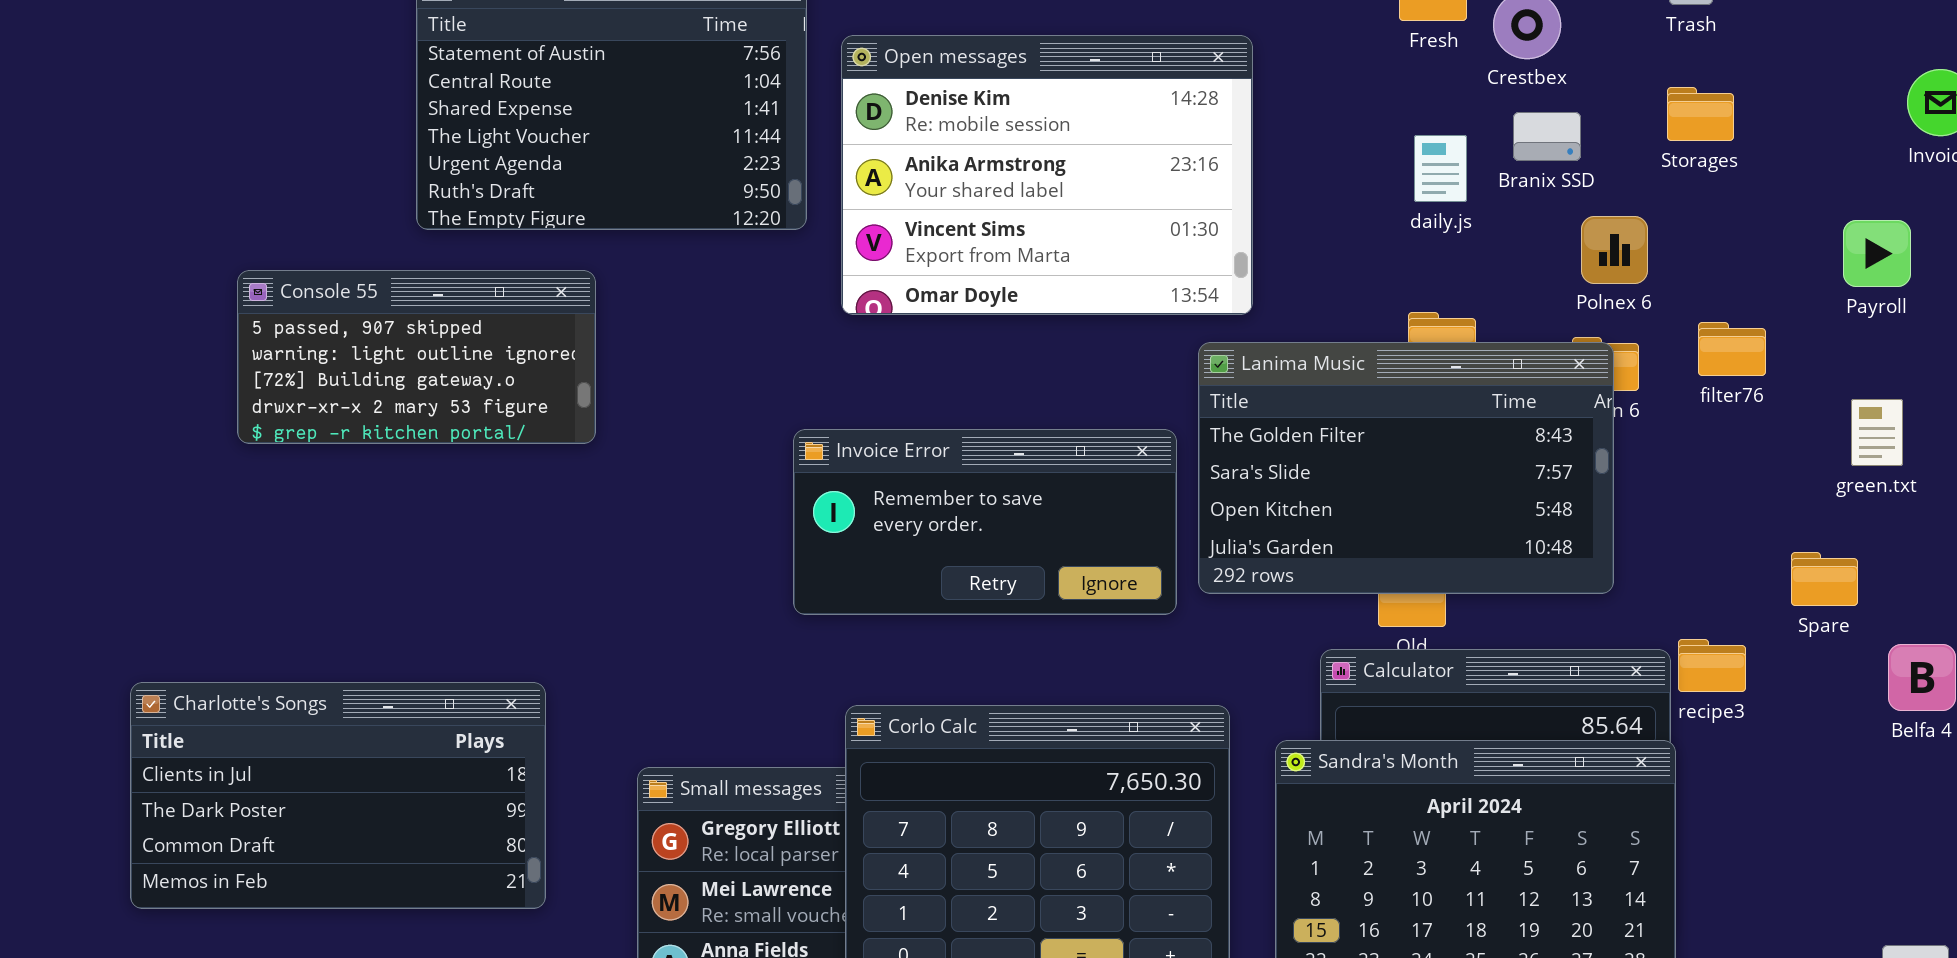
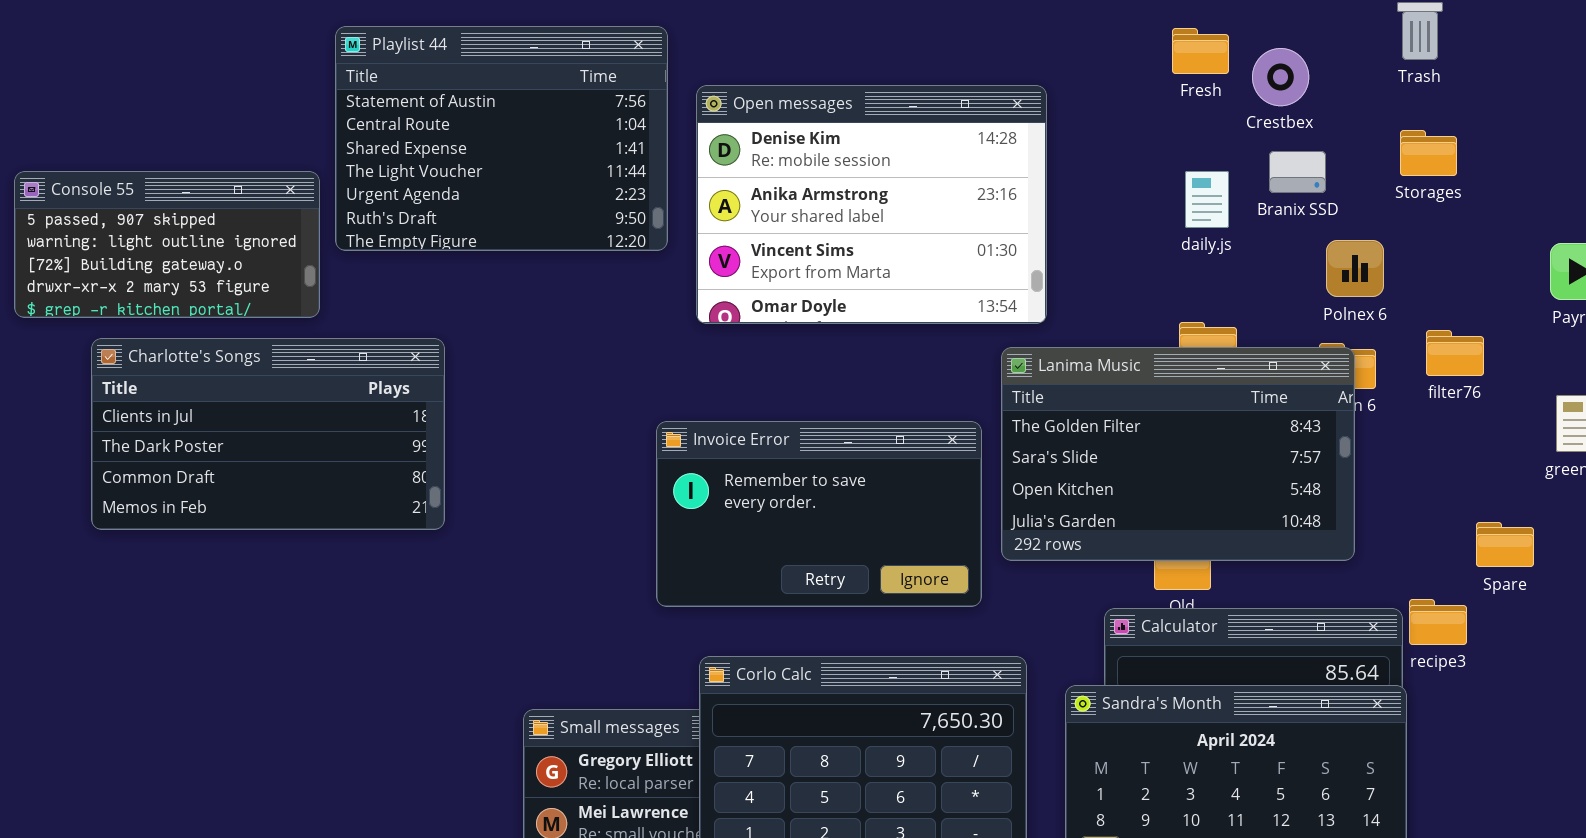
Console 55: [237,270,596,444] -> [14,171,320,318], moved
Invoice Error: [793,429,1177,615] -> [656,421,982,607], resized
Spare: [1791,552,1858,606] -> [1476,522,1534,567], moved
Charlotte's Songs: [130,682,546,909] -> [91,338,445,530], moved

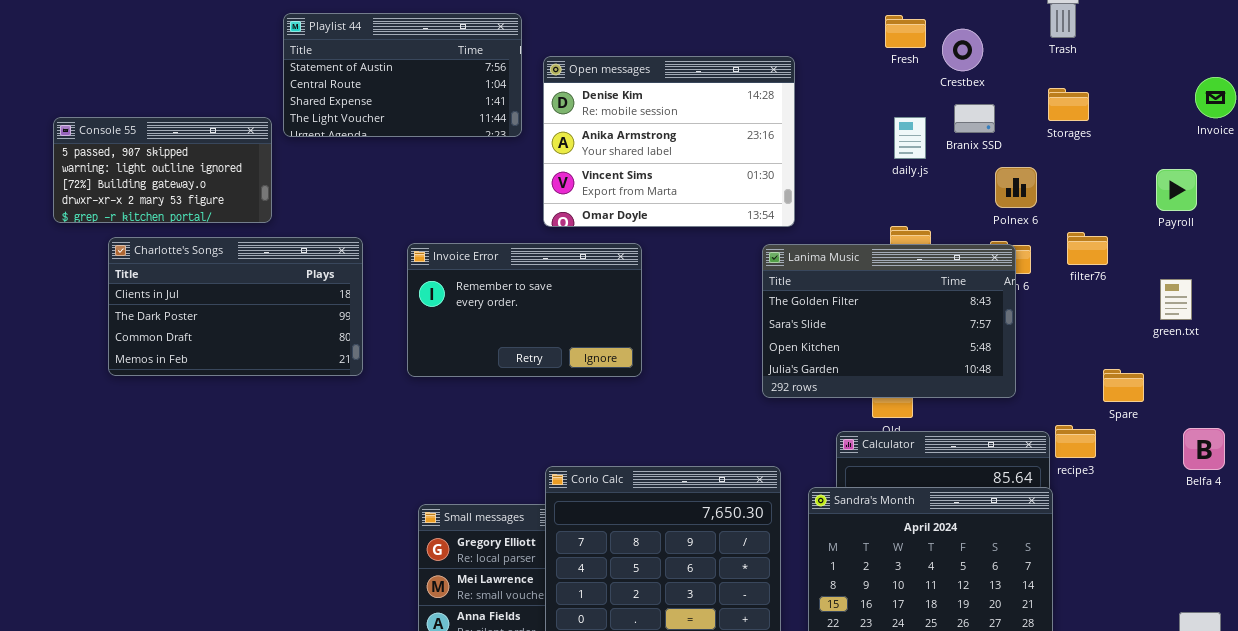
Playlist 44: [335,26,668,251] -> [283,13,522,137], resized
Invoice Error: [656,421,982,607] -> [407,243,642,377], moved

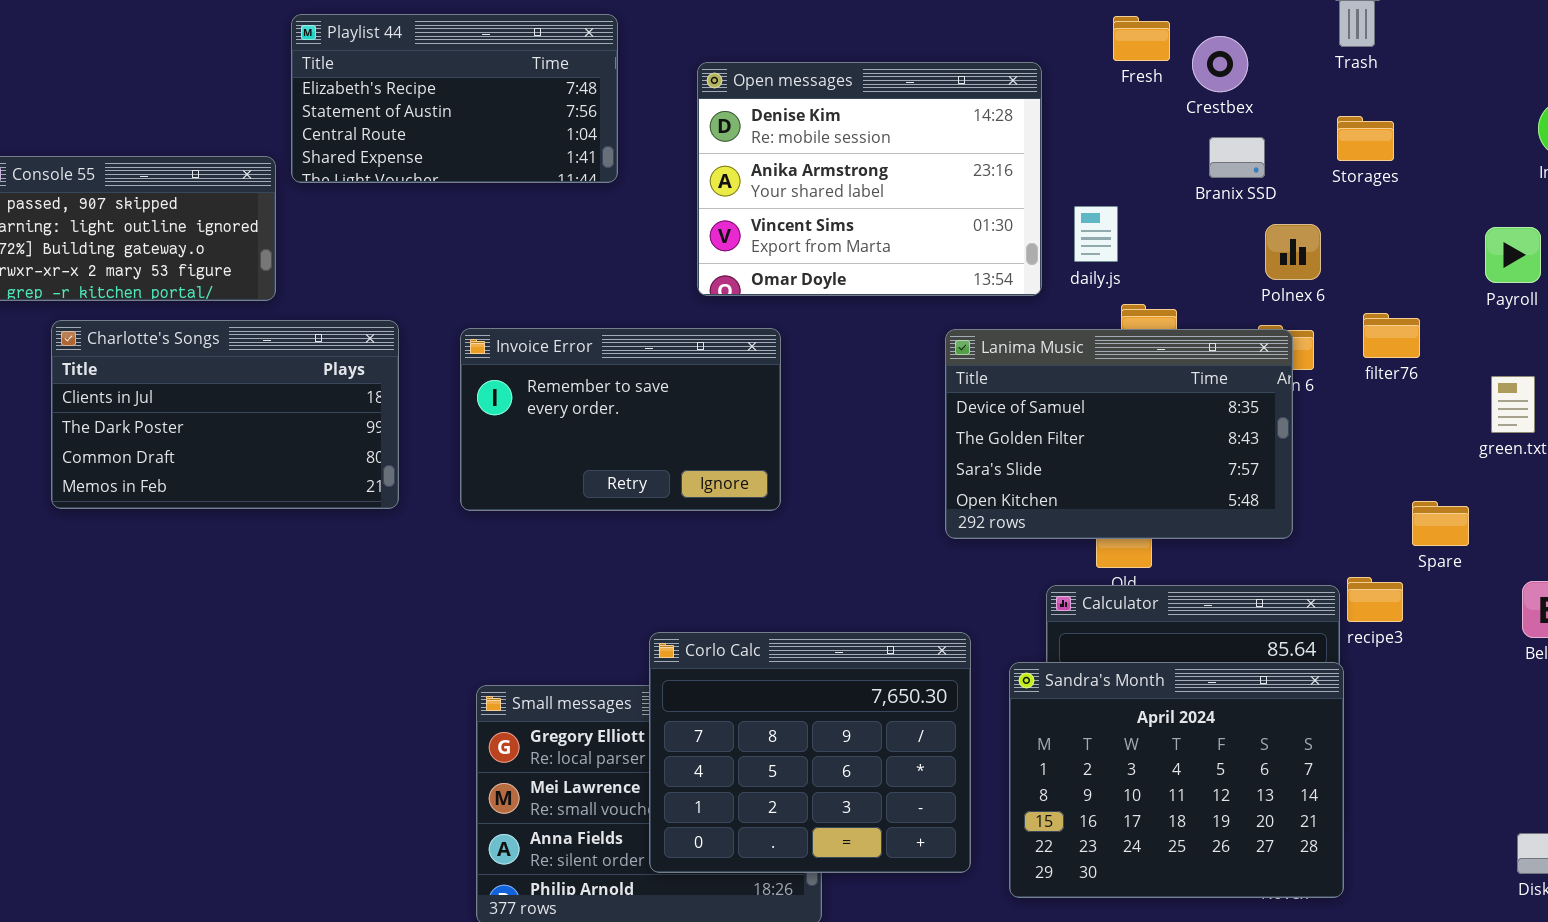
Playlist 44: [283,13,522,137] -> [291,14,618,183], scrolled up 1 row
Open messages: [543,56,795,227] -> [697,62,1042,296], moved
daily.js: [894,117,926,159] -> [1074,206,1118,262], moved
Lanima Music: [762,244,1016,398] -> [945,329,1293,539], scrolled up 1 row

